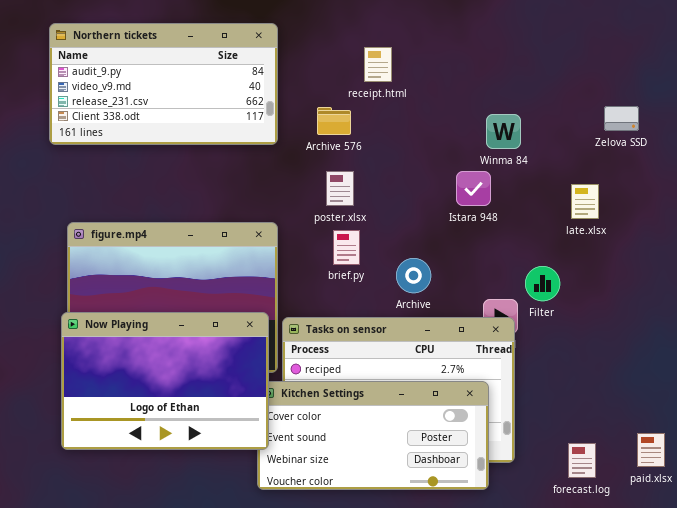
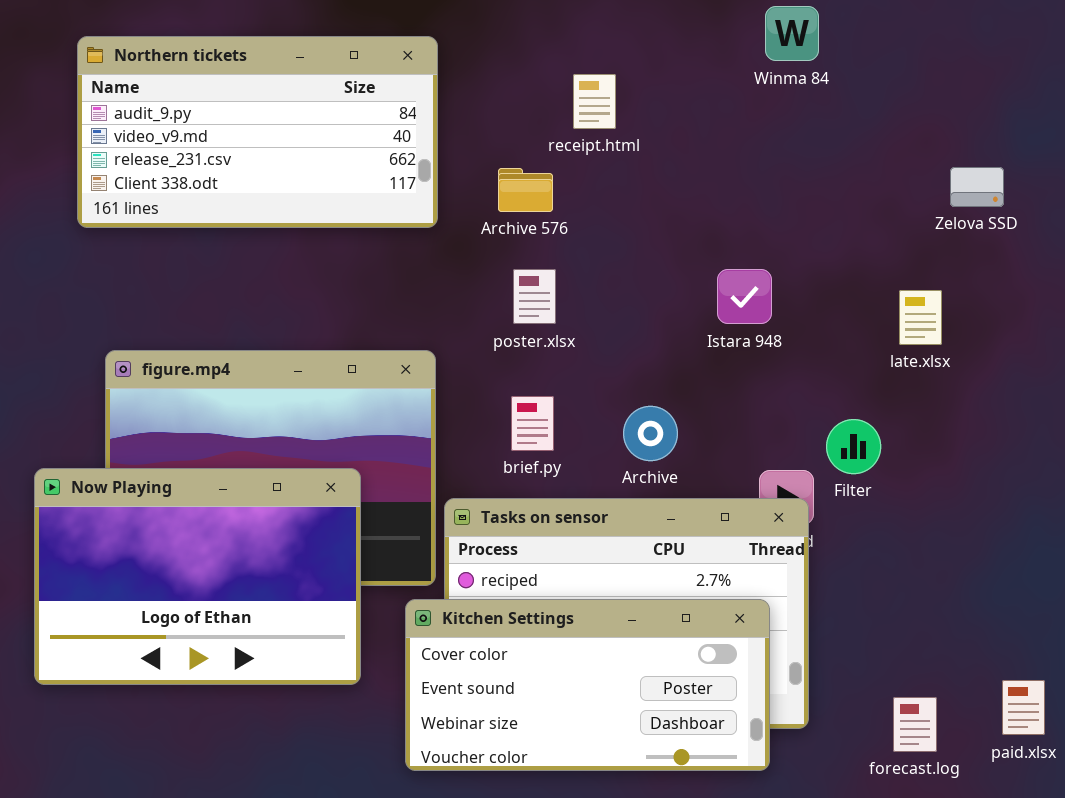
Winma 84: [486,114,521,149] -> [765,6,819,61], moved
brief.py: [333,230,360,265] -> [511,396,554,451], moved
Now Playing: [61,312,269,450] -> [34,468,361,685], moved

